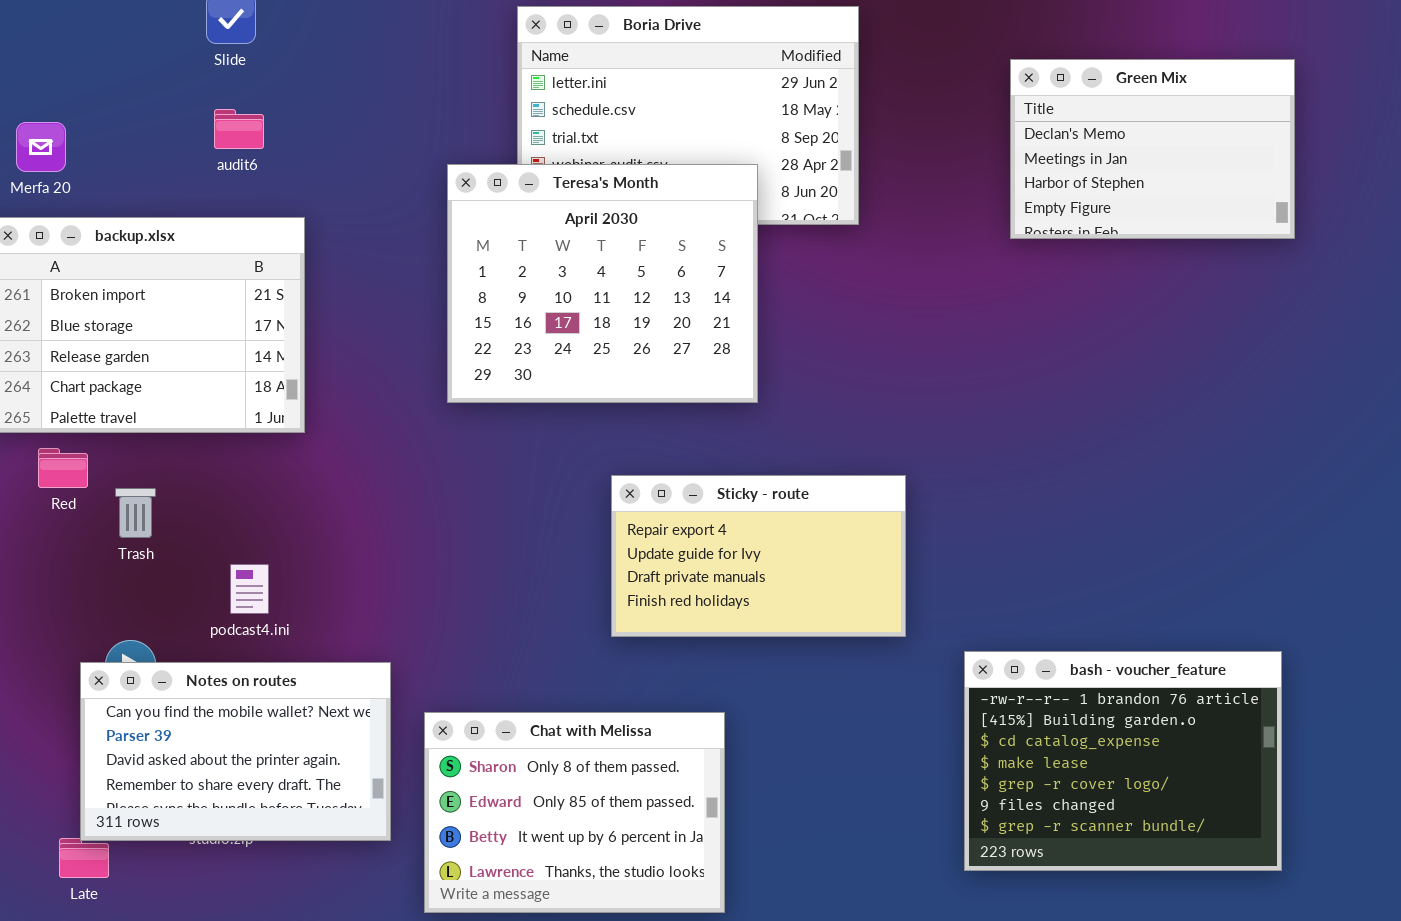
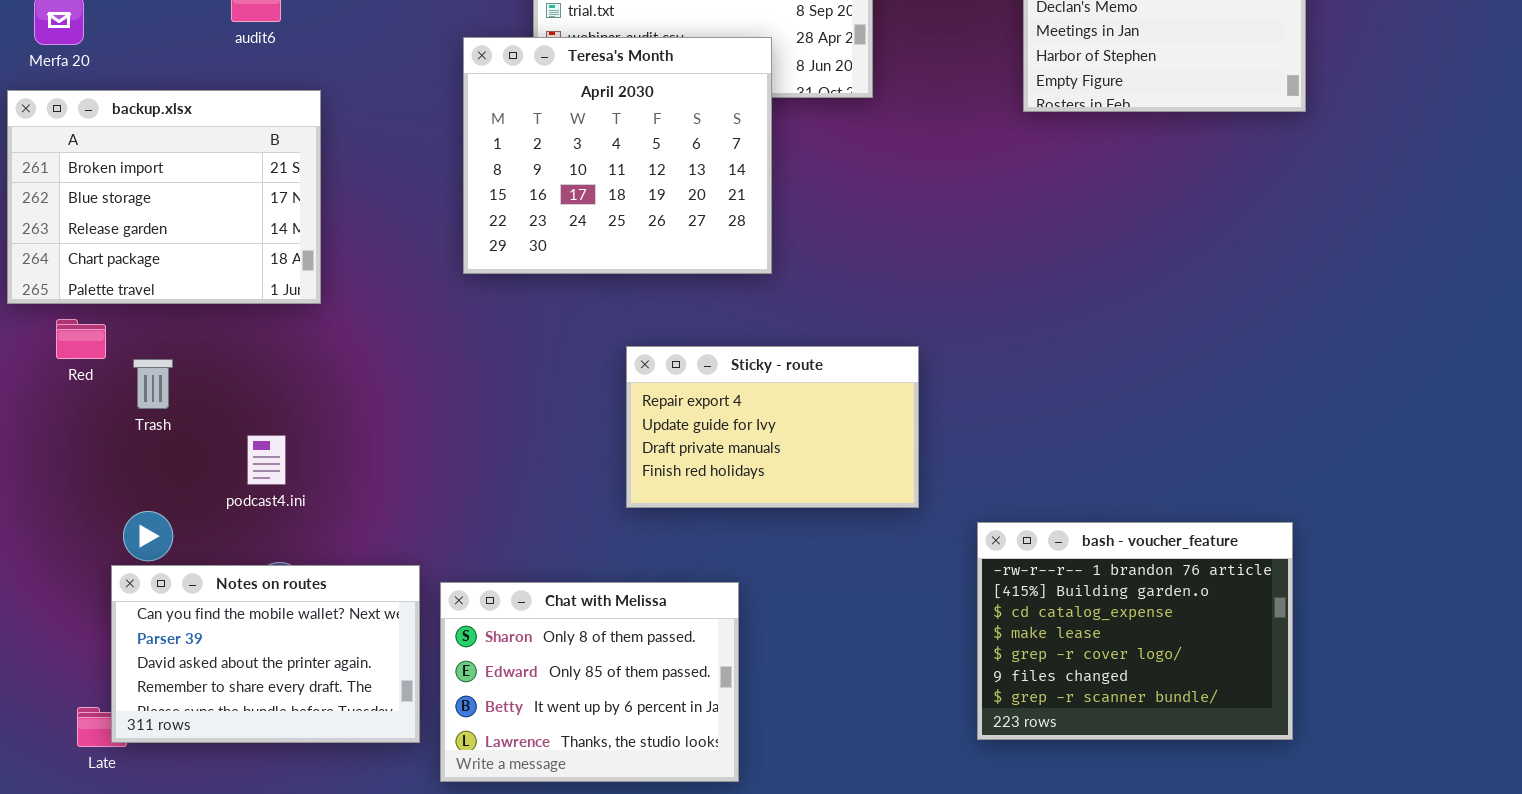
Notes on routes: [80,662,391,841] -> [111,565,420,743], moved

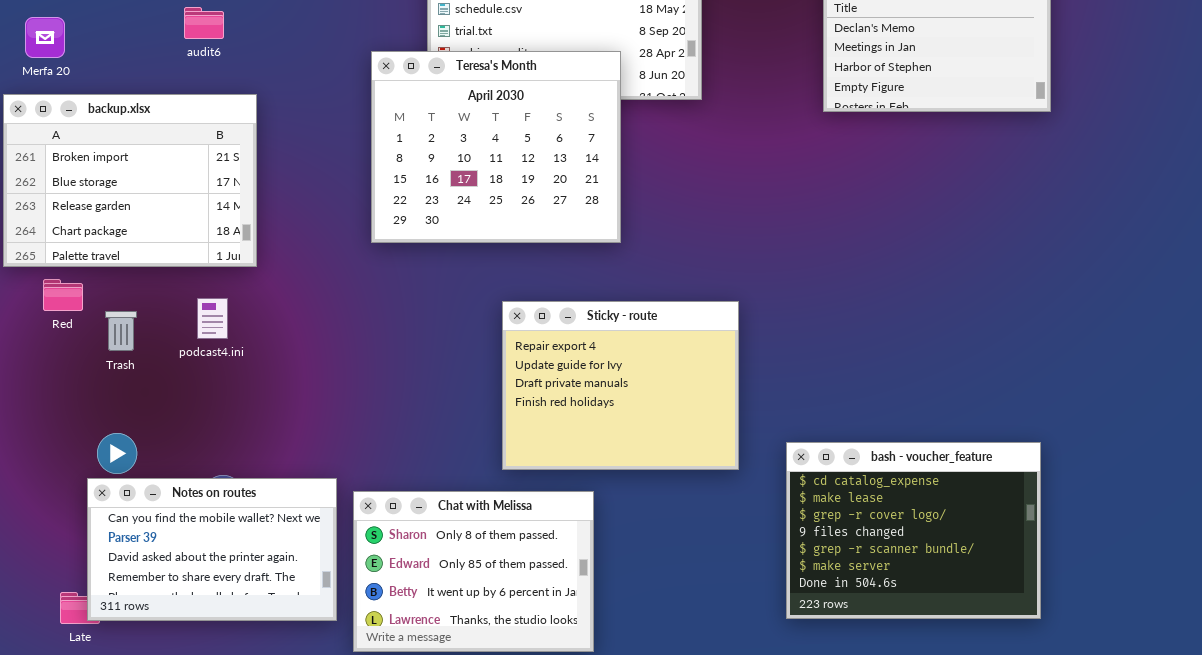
Sticky - route: [626,346,919,508] -> [502,301,739,470], resized
podcast4.ini: [247,435,286,485] -> [197,298,228,339], moved
bash - voucher_feature: [977,522,1293,740] -> [786,442,1041,619], scrolled down 2 rows

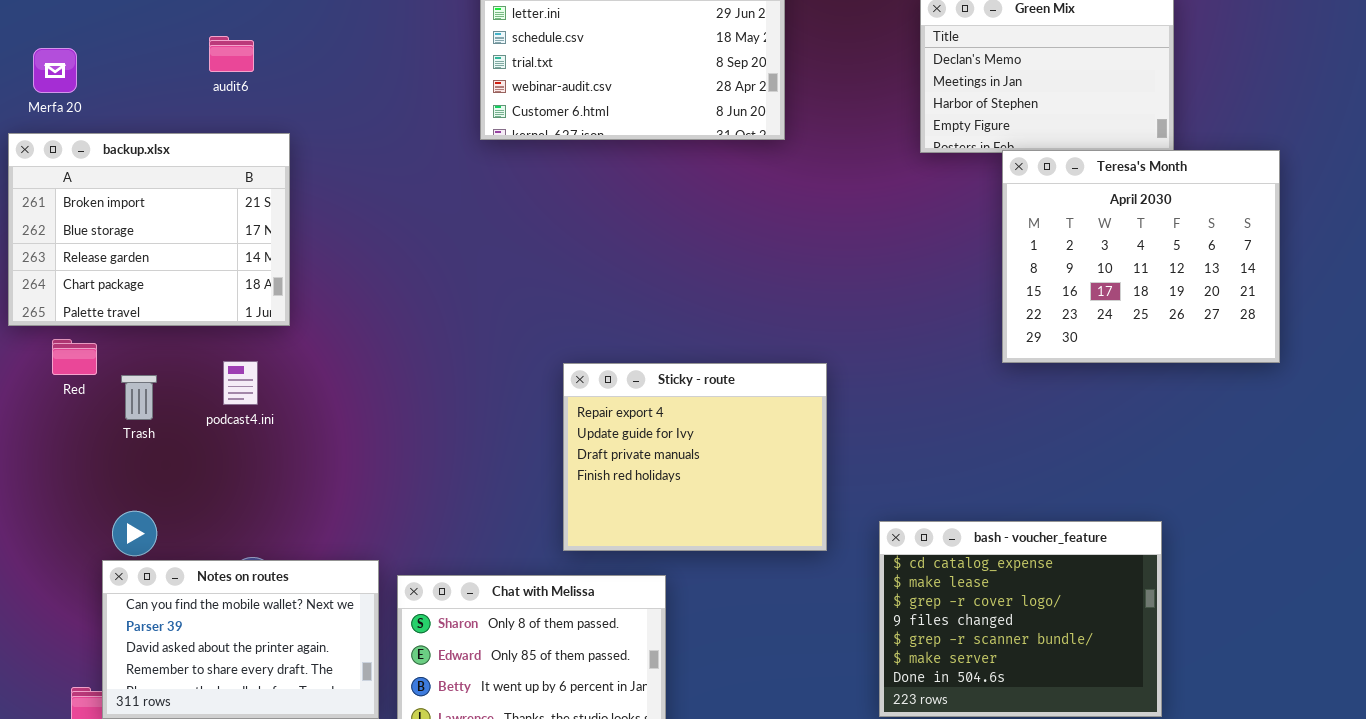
Teresa's Month: [371,51,621,243] -> [1002,150,1280,363], moved

